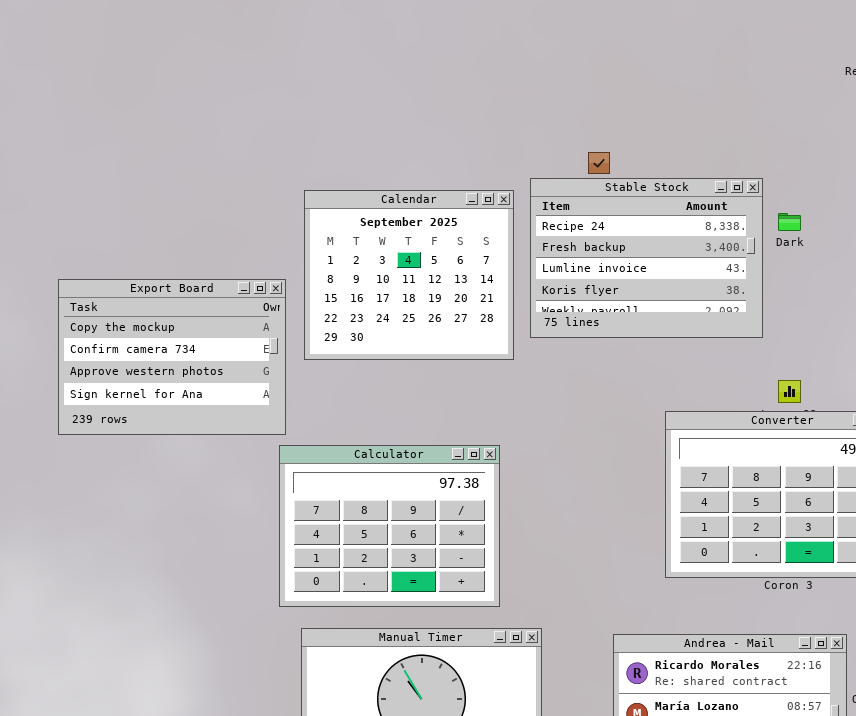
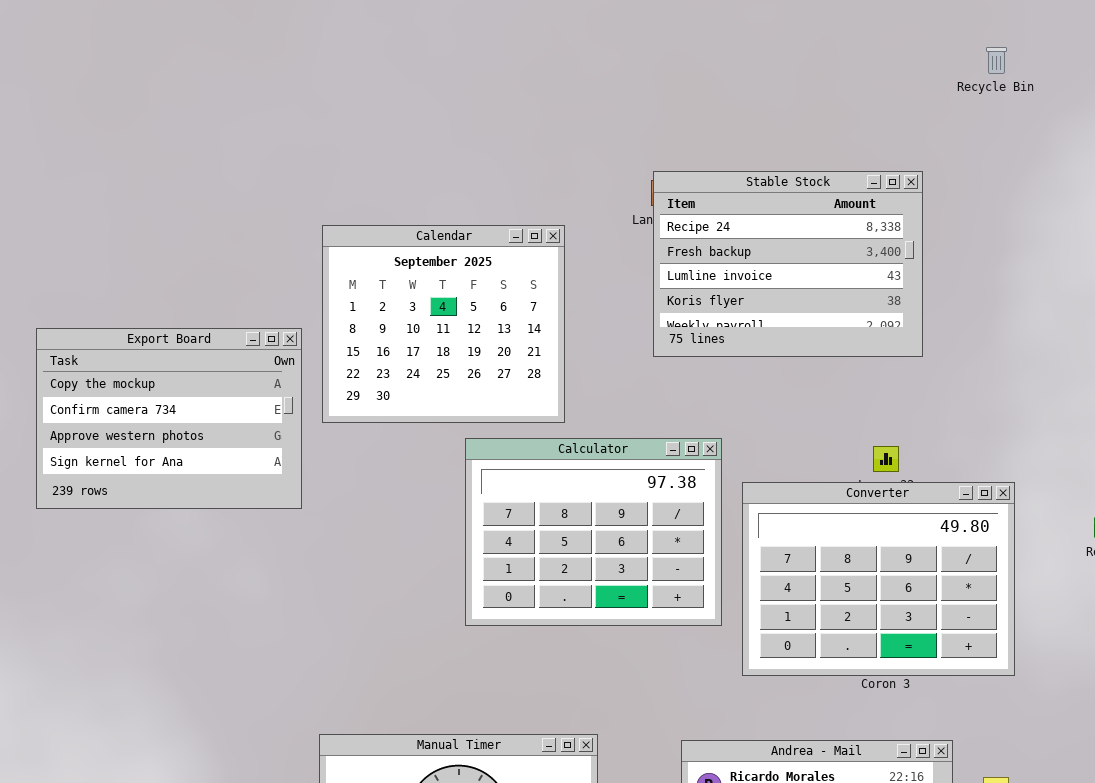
Stable Stock: [530,178,763,338] -> [653,171,923,357], moved
Calculator: [279,445,500,607] -> [465,438,722,626], moved

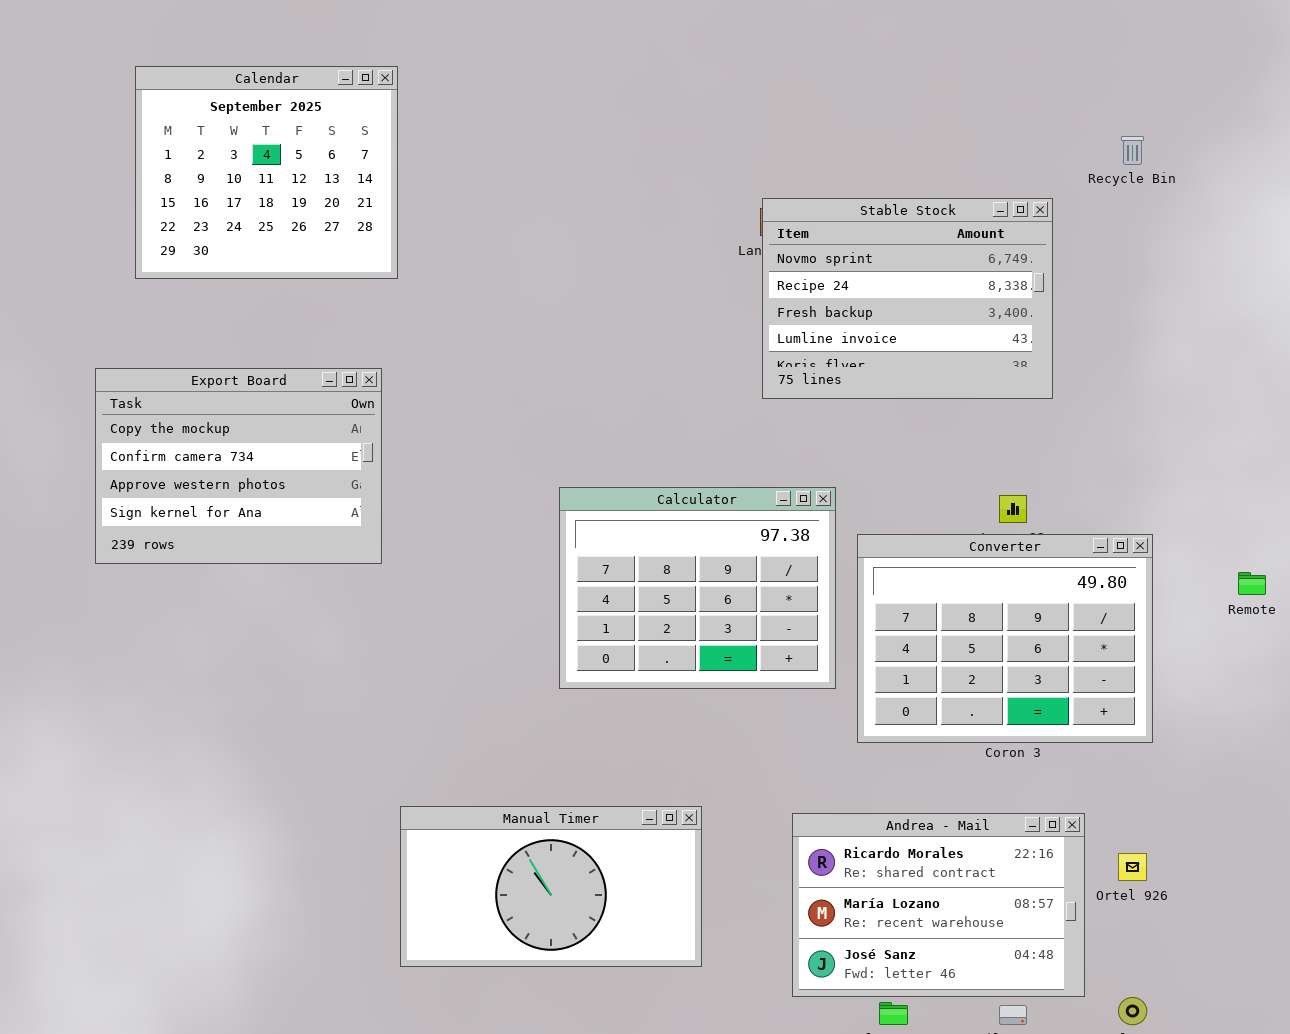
Recycle Bin: [986,47,1007,74] -> [1121,136,1144,165], moved
Stable Stock: [653,171,923,357] -> [762,198,1053,399], scrolled up 1 row
Calendar: [322,225,565,423] -> [135,66,398,279], moved

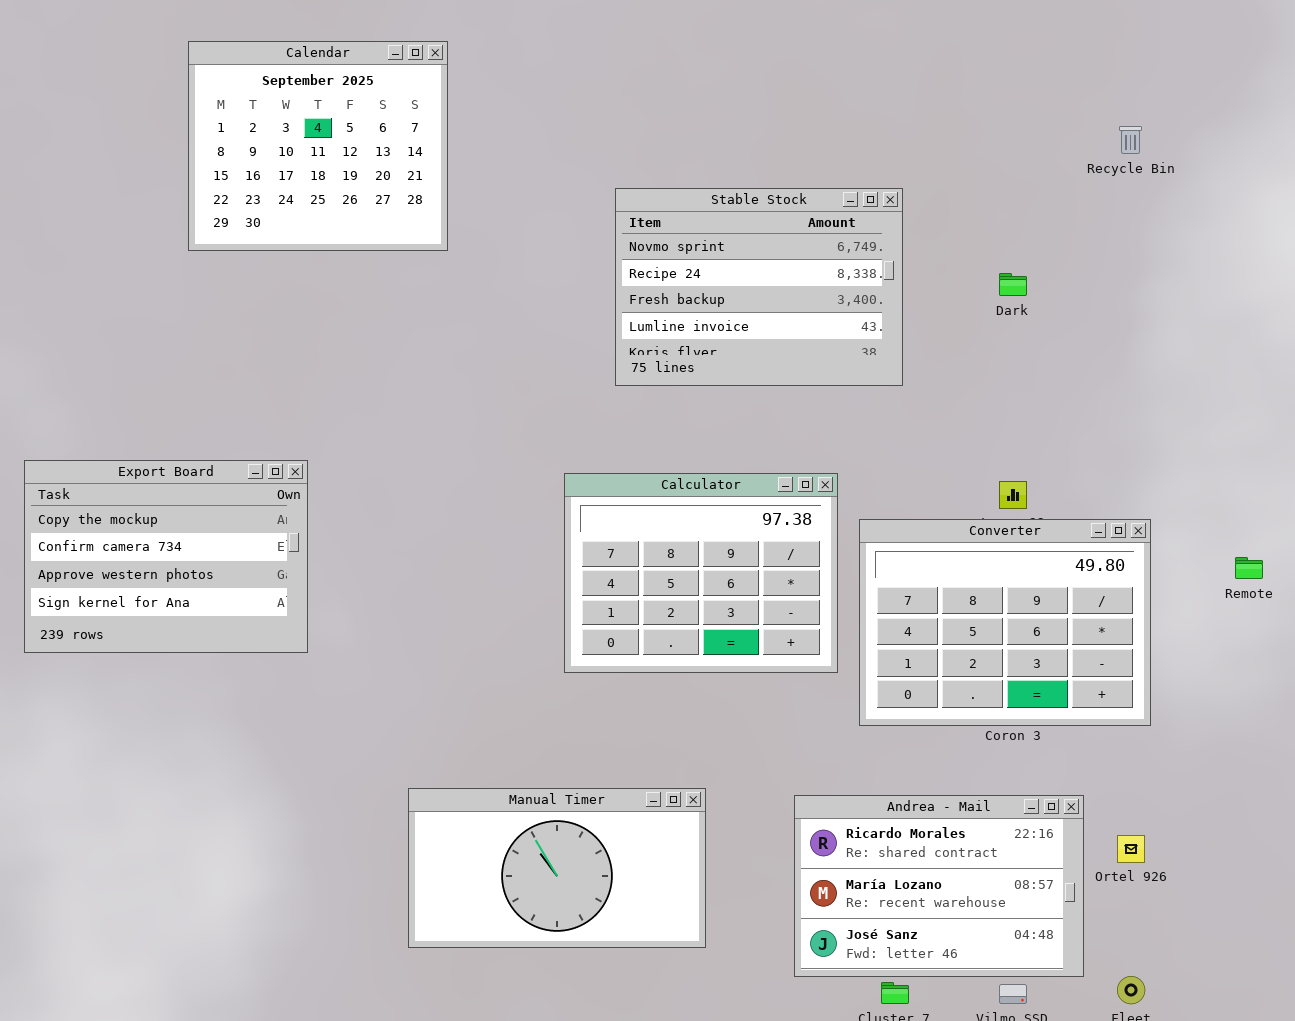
Calendar: [135,66,398,279] -> [188,41,448,251], moved
Stable Stock: [762,198,1053,399] -> [615,188,903,386], moved
Export Board: [95,368,382,564] -> [24,460,308,653], moved

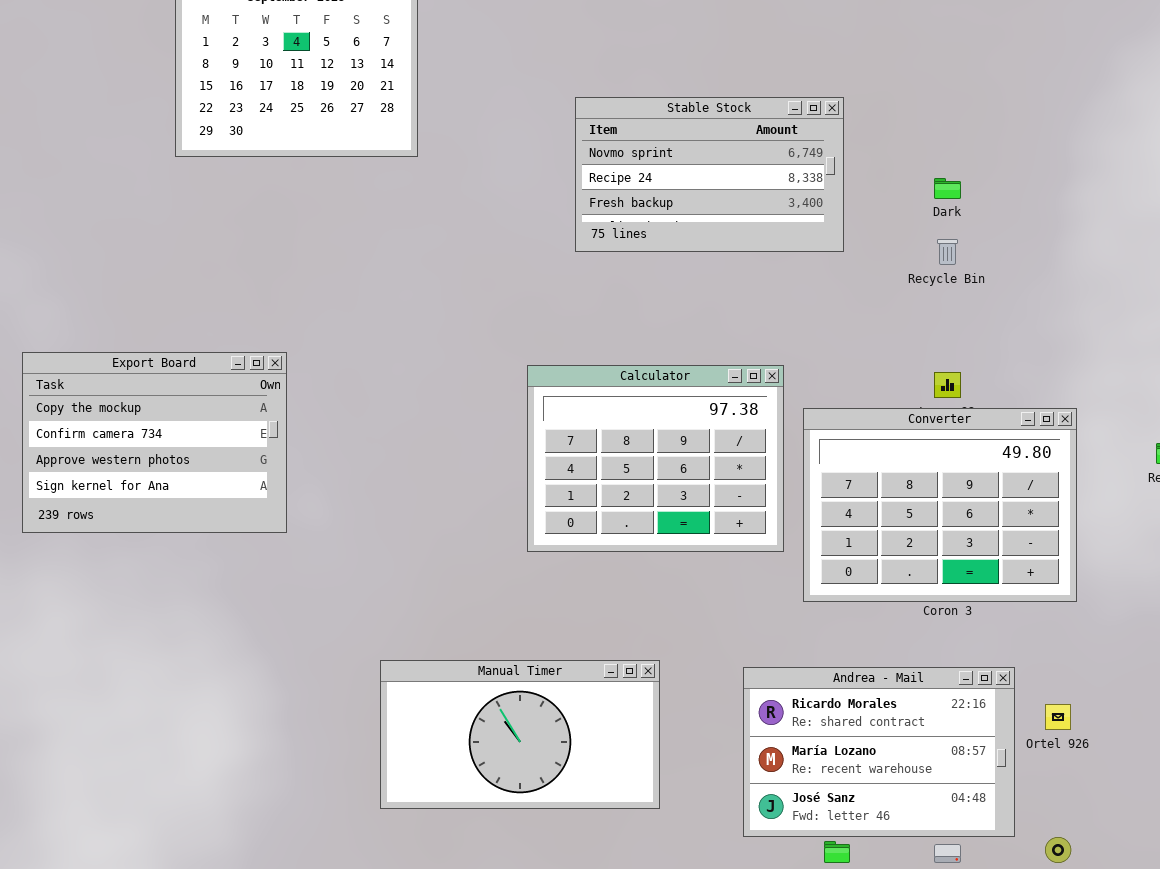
Recycle Bin: [1119,126,1142,154] -> [937,239,958,265], moved
Stable Stock: [615,188,903,386] -> [575,97,844,252], resized

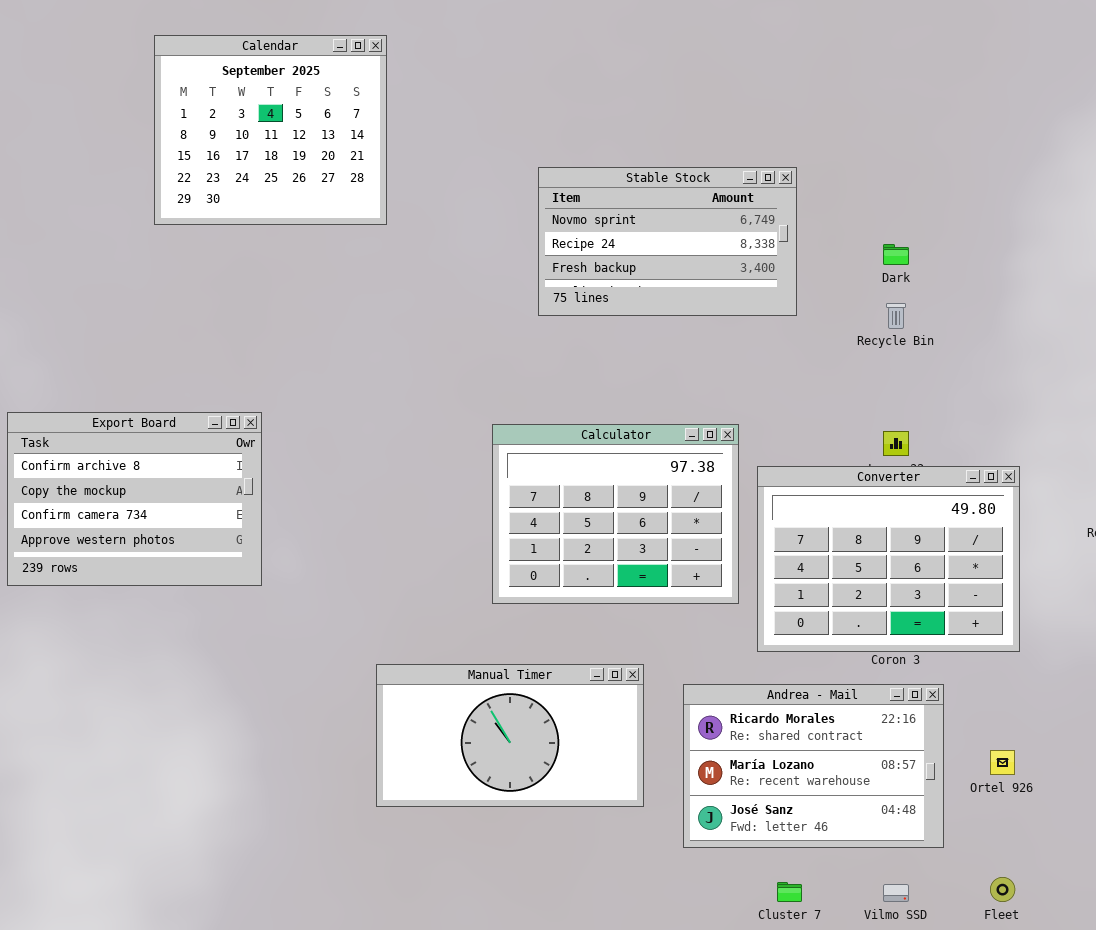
Export Board: [22,352,287,533] -> [7,412,262,586], scrolled up 1 row
Manual Timer: [380,660,660,809] -> [376,664,644,807], moved
Andrea - Mail: [743,667,1015,837] -> [683,684,944,848], moved

